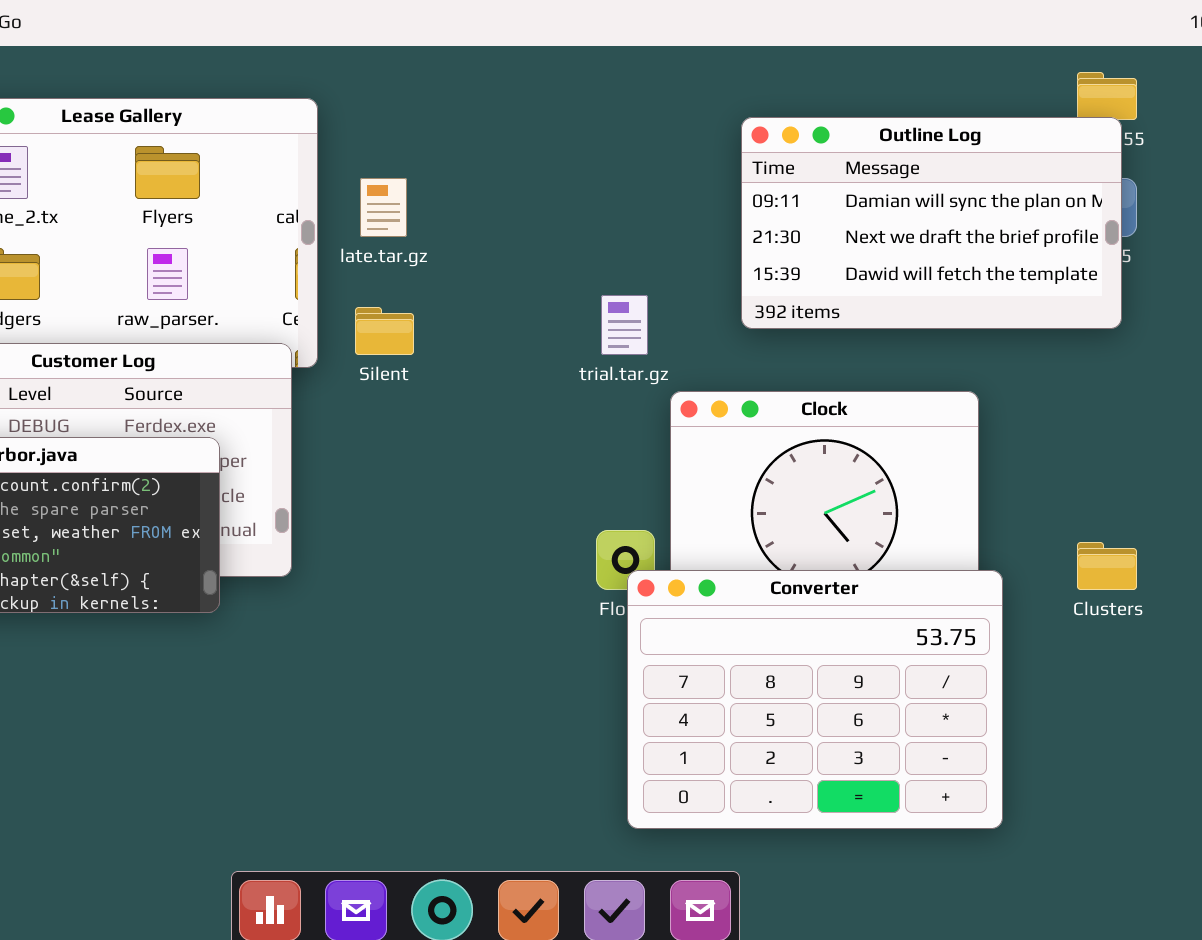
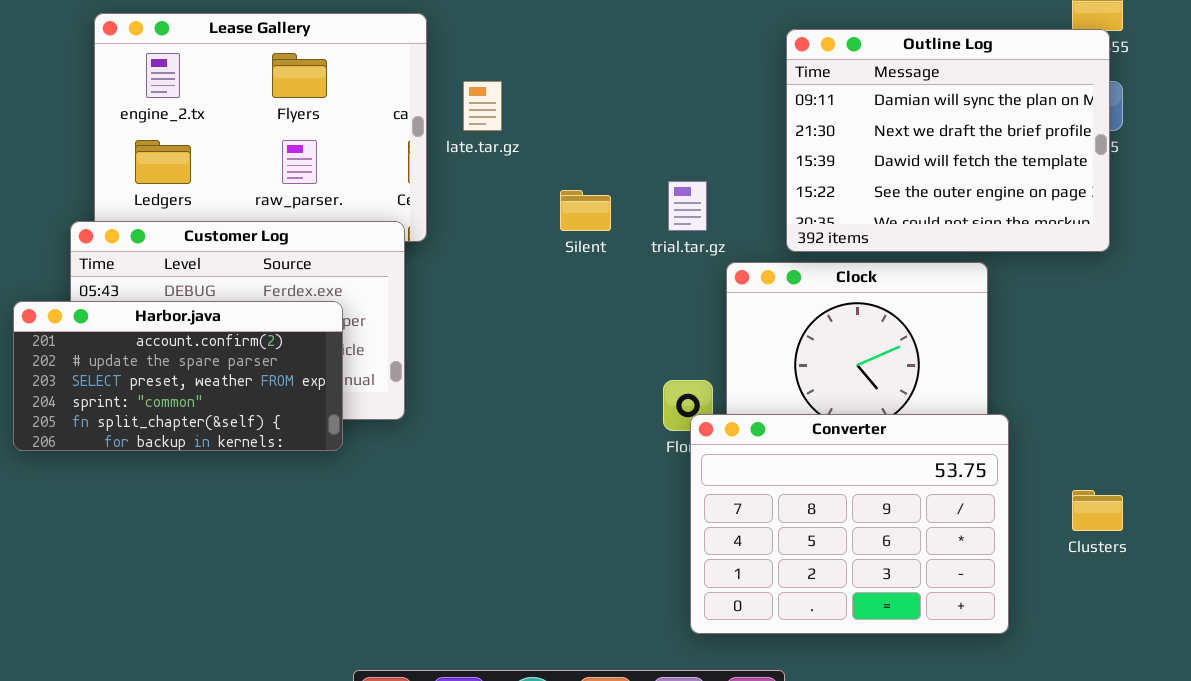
Outline Log: [741,117,1122,329] -> [786,29,1110,252], resized
Silent: [355,307,414,355] -> [560,190,611,231], moved
Clusters: [1077,542,1137,590] -> [1072,490,1123,531], moved

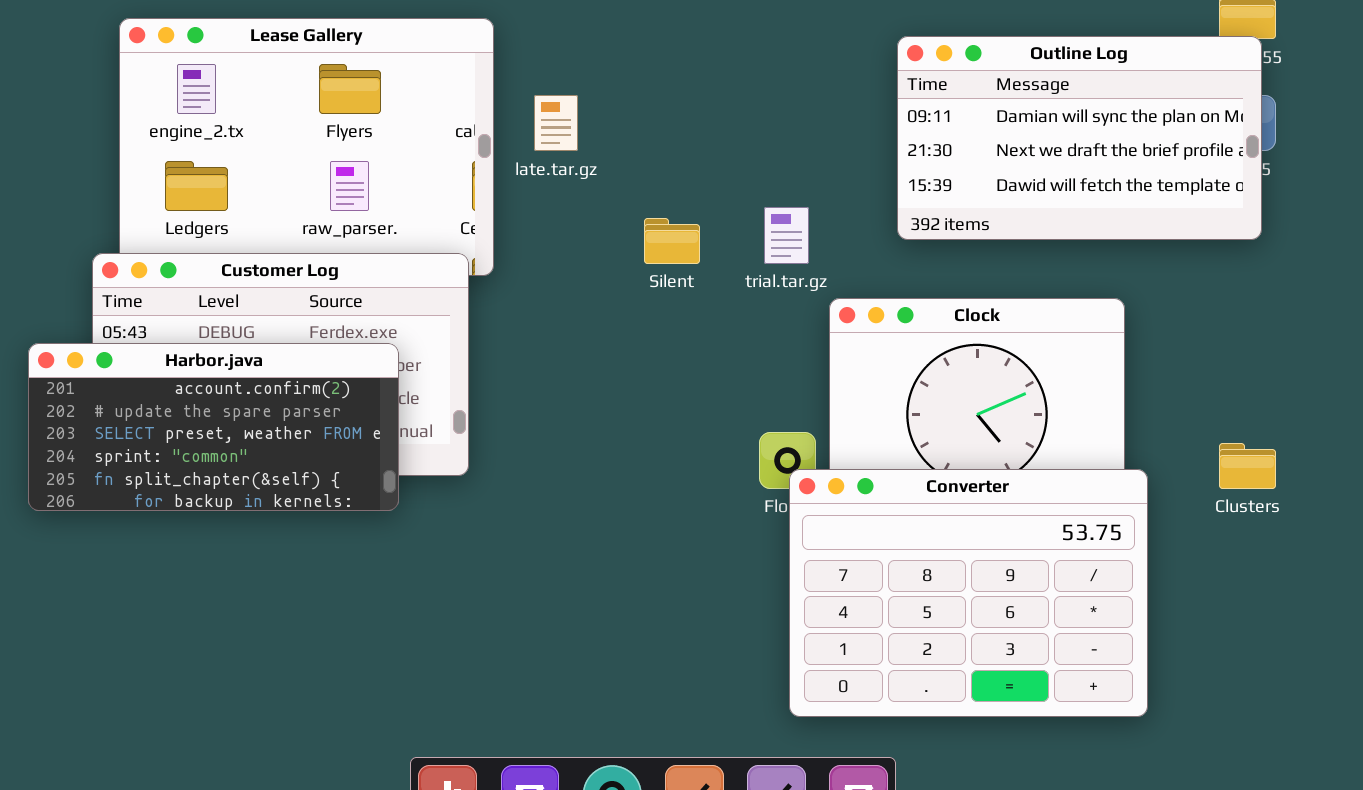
Outline Log: [786,29,1110,252] -> [897,36,1262,240], resized
Clusters: [1072,490,1123,531] -> [1219,443,1276,489], moved

